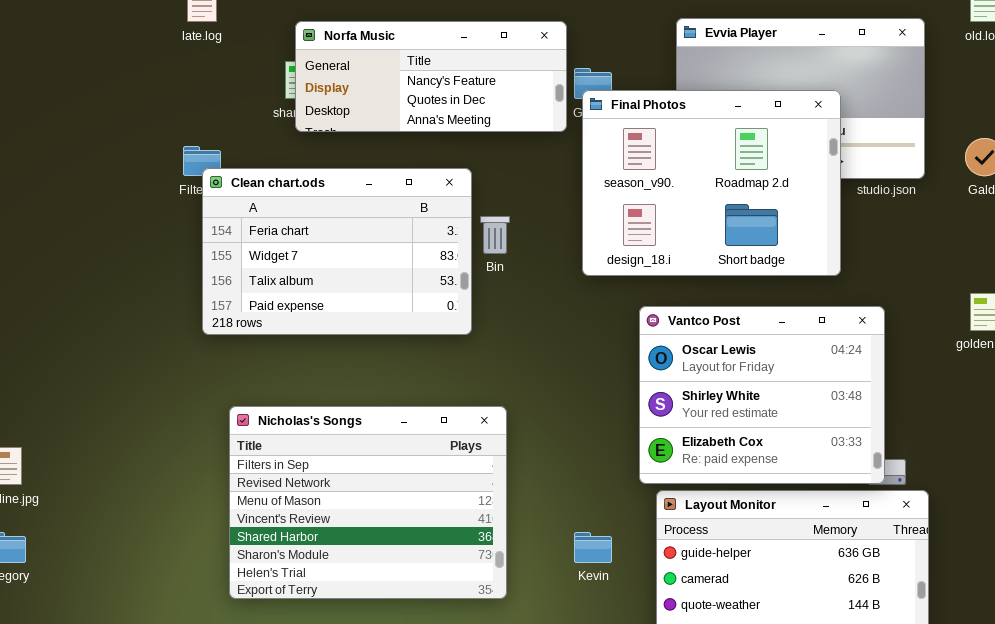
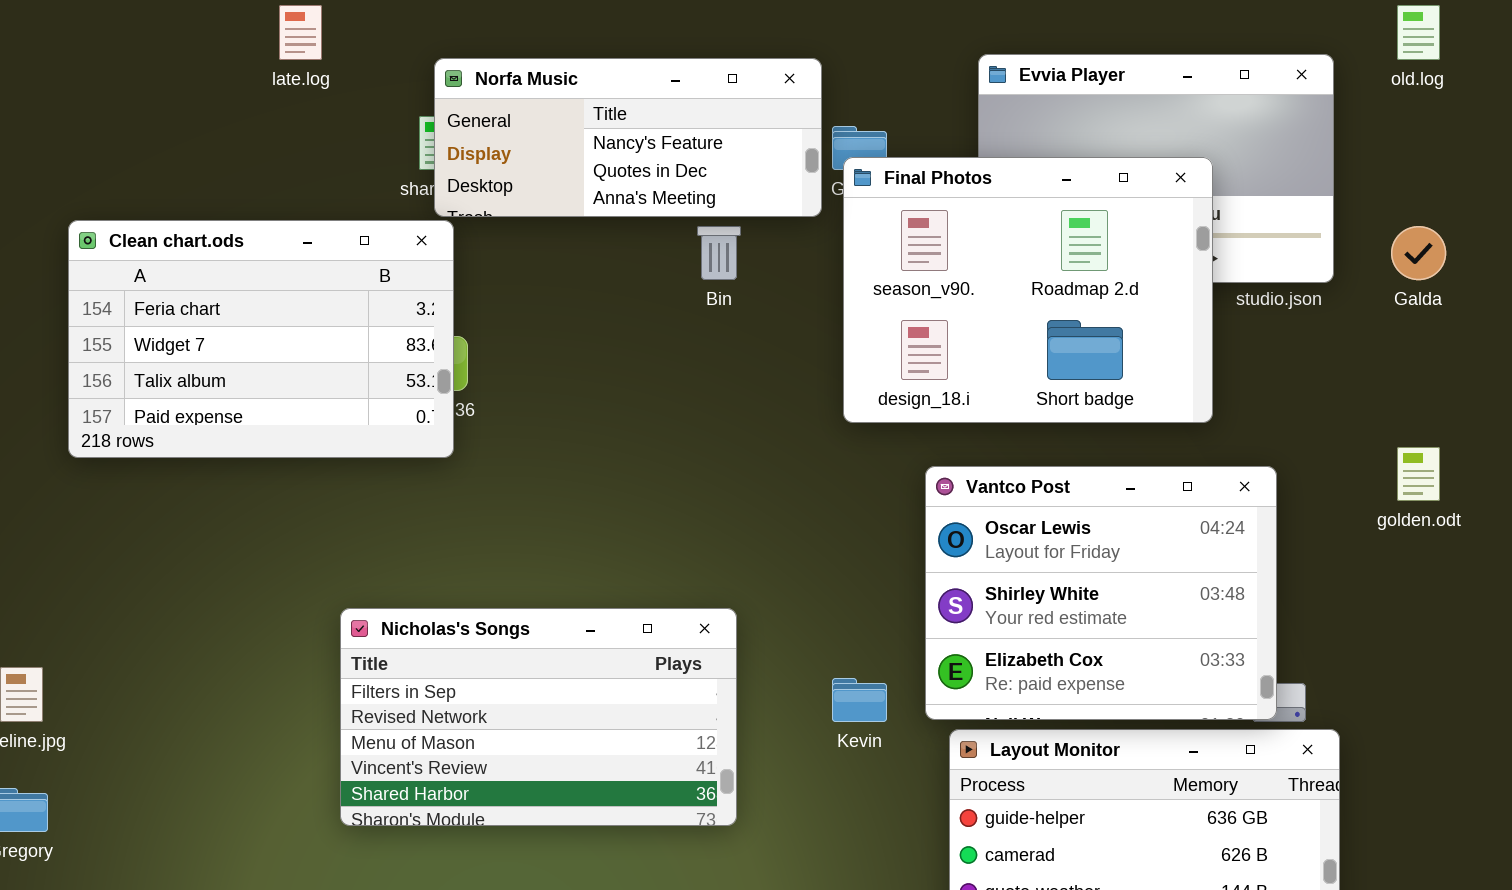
Clean chart.ods: [202,168,472,335] -> [68,220,454,458], moved
Bin: [480,216,510,254] -> [697,226,741,280], moved
Nicholas's Songs: [229,406,507,599] -> [340,608,737,826], resized
Kevin: [574,532,612,563] -> [832,678,887,722], moved

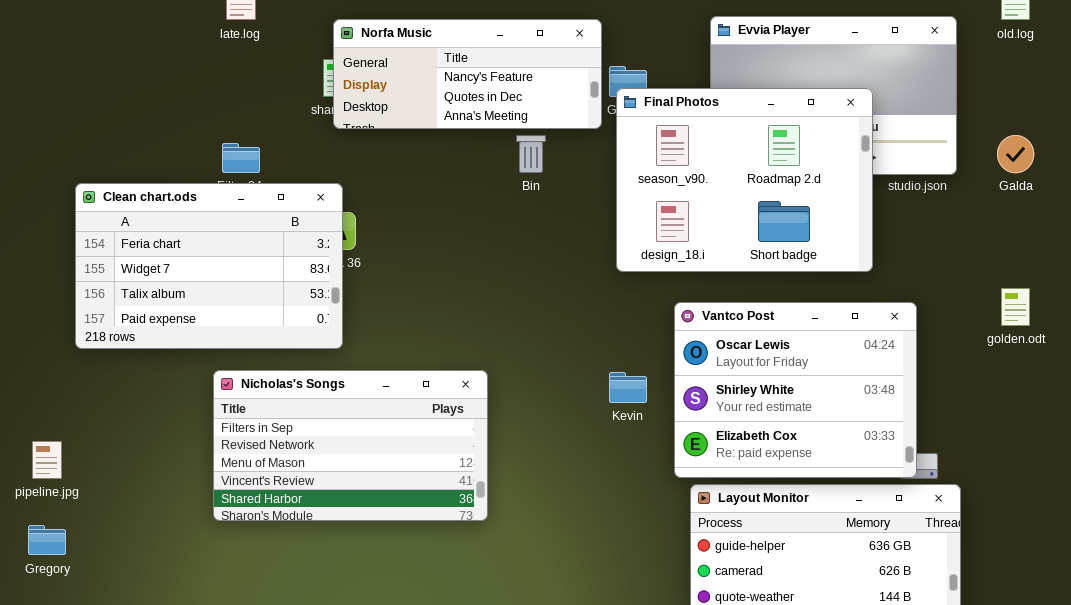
Clean chart.ods: [68,220,454,458] -> [75,183,343,349], moved
Nicholas's Songs: [340,608,737,826] -> [213,370,488,521], moved
Kevin: [832,678,887,722] -> [609,372,647,403], moved

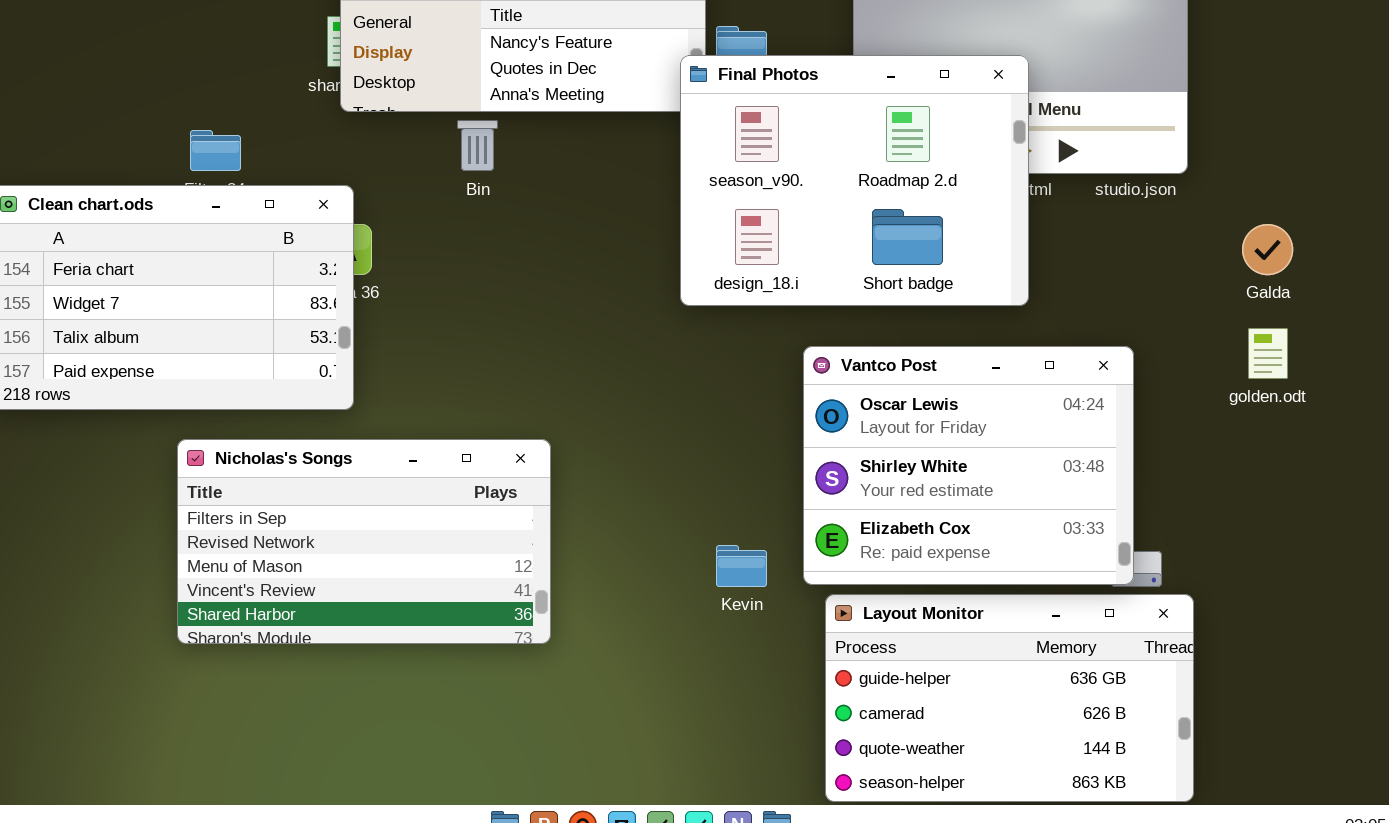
Final Photos: [616,88,873,272] -> [680,55,1029,306], moved
Bin: [516,135,546,173] -> [457,120,498,171], moved
Galda: [997,135,1034,173] -> [1242,224,1293,275], moved
Kevin: [609,372,647,403] -> [716,545,767,587], moved

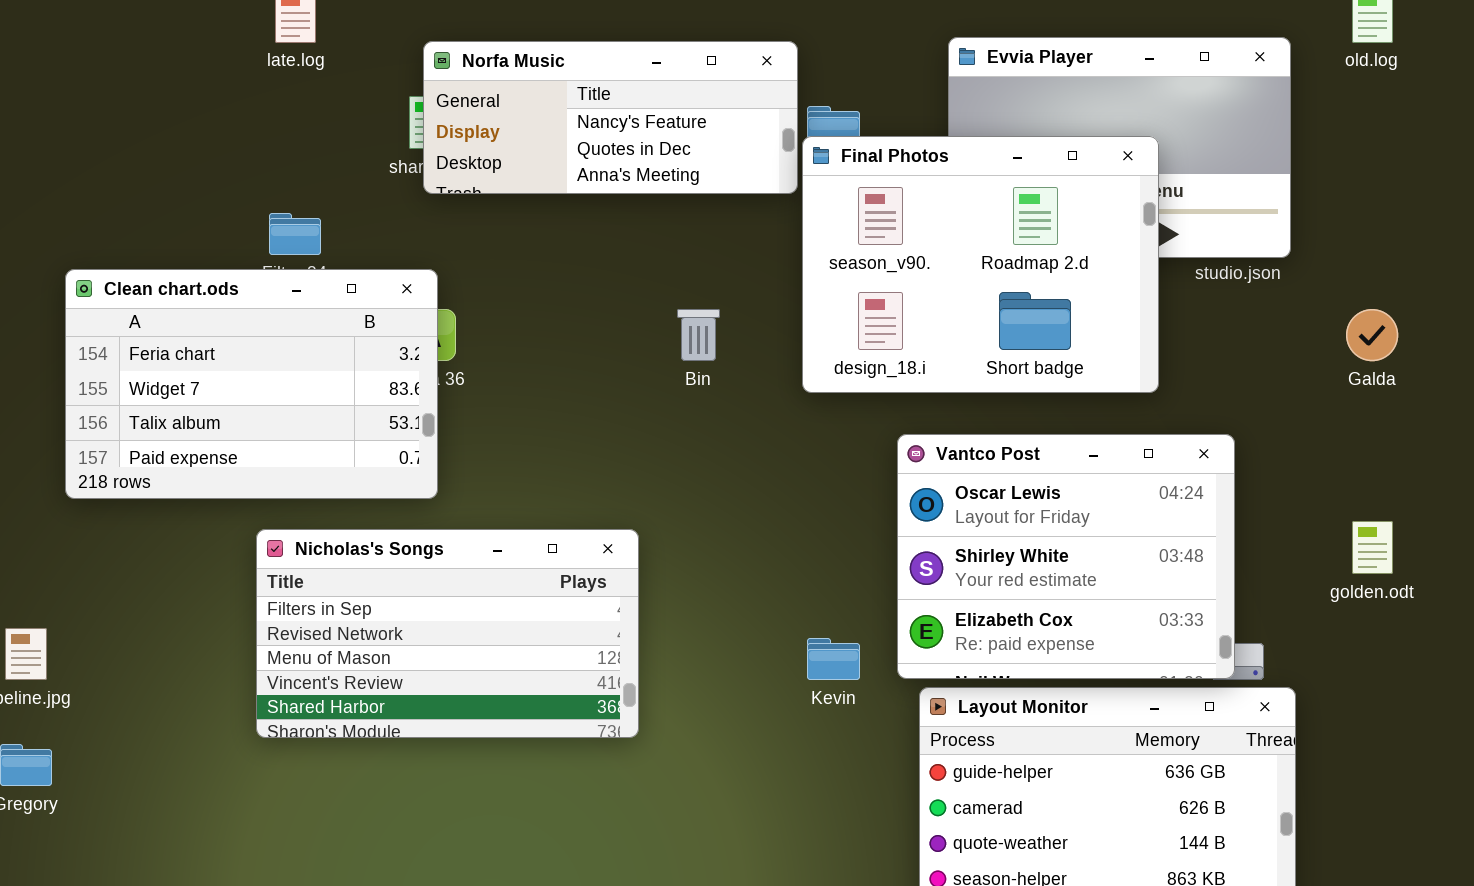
Final Photos: [680,55,1029,306] -> [802,136,1159,393], moved
Bin: [457,120,498,171] -> [677,309,720,361], moved
golden.odt: [1248,328,1288,379] -> [1352,521,1393,574], moved

